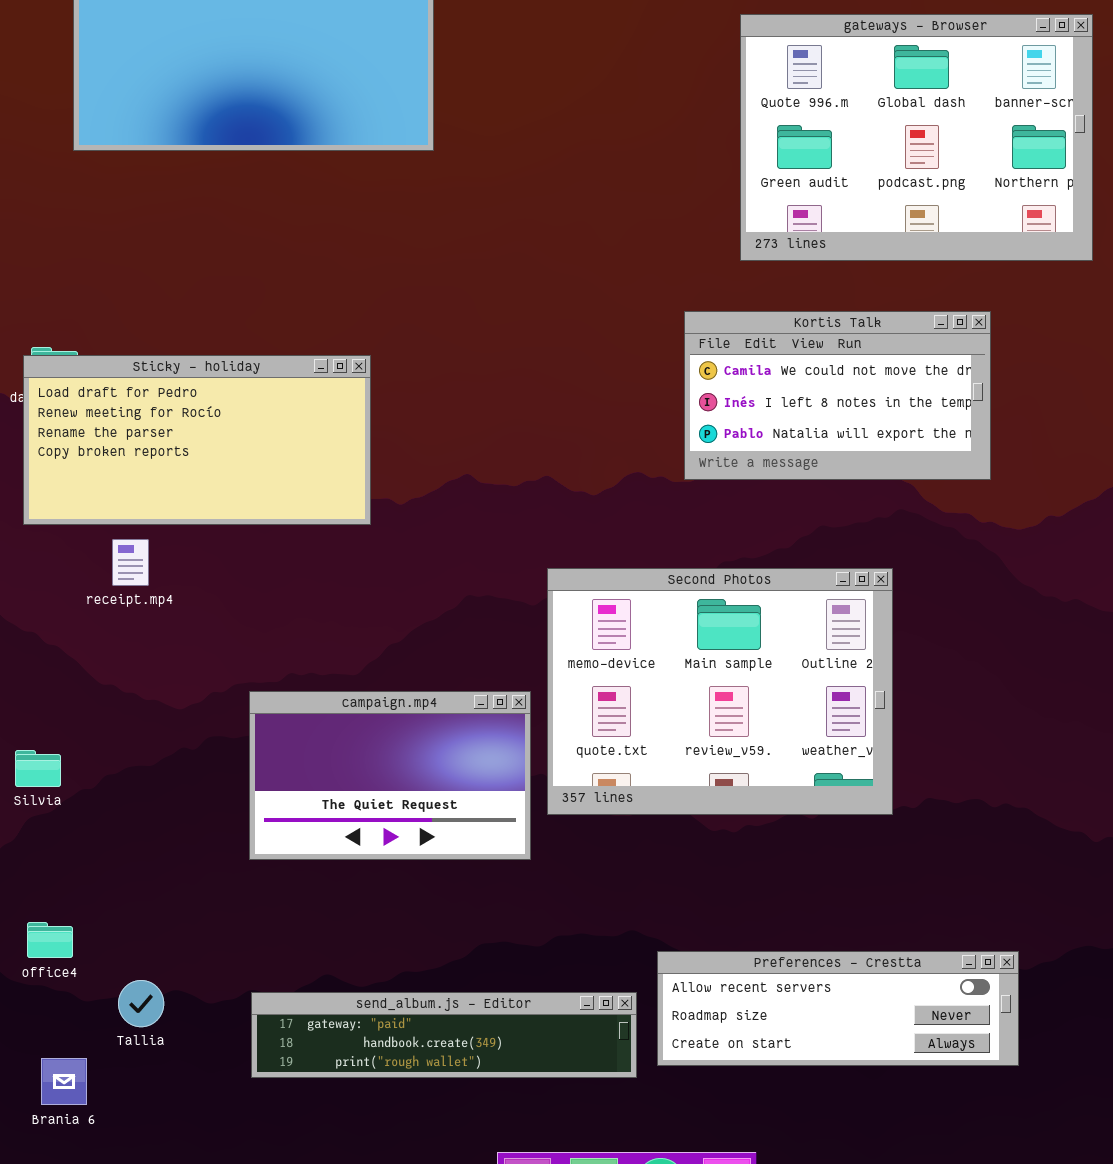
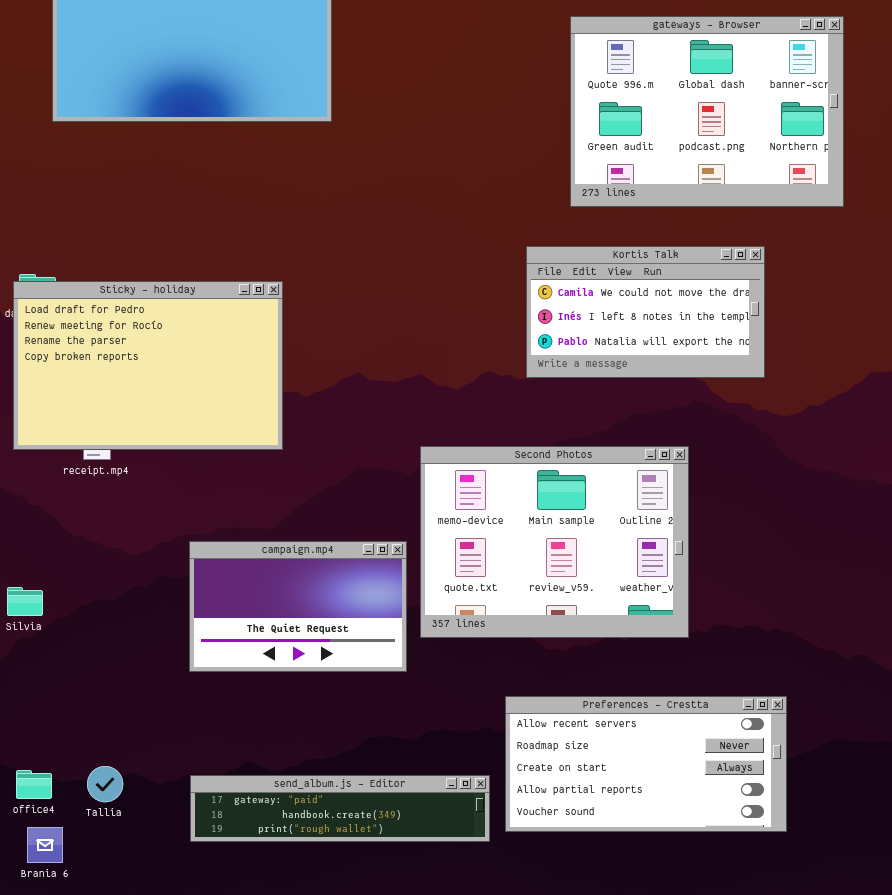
Sticky - holiday: [23,355,371,525] -> [13,281,283,450], resized
office4: [27,922,73,958] -> [16,770,52,799], moved
Preferences - Crestta: [657,951,1019,1066] -> [505,696,787,832], resized

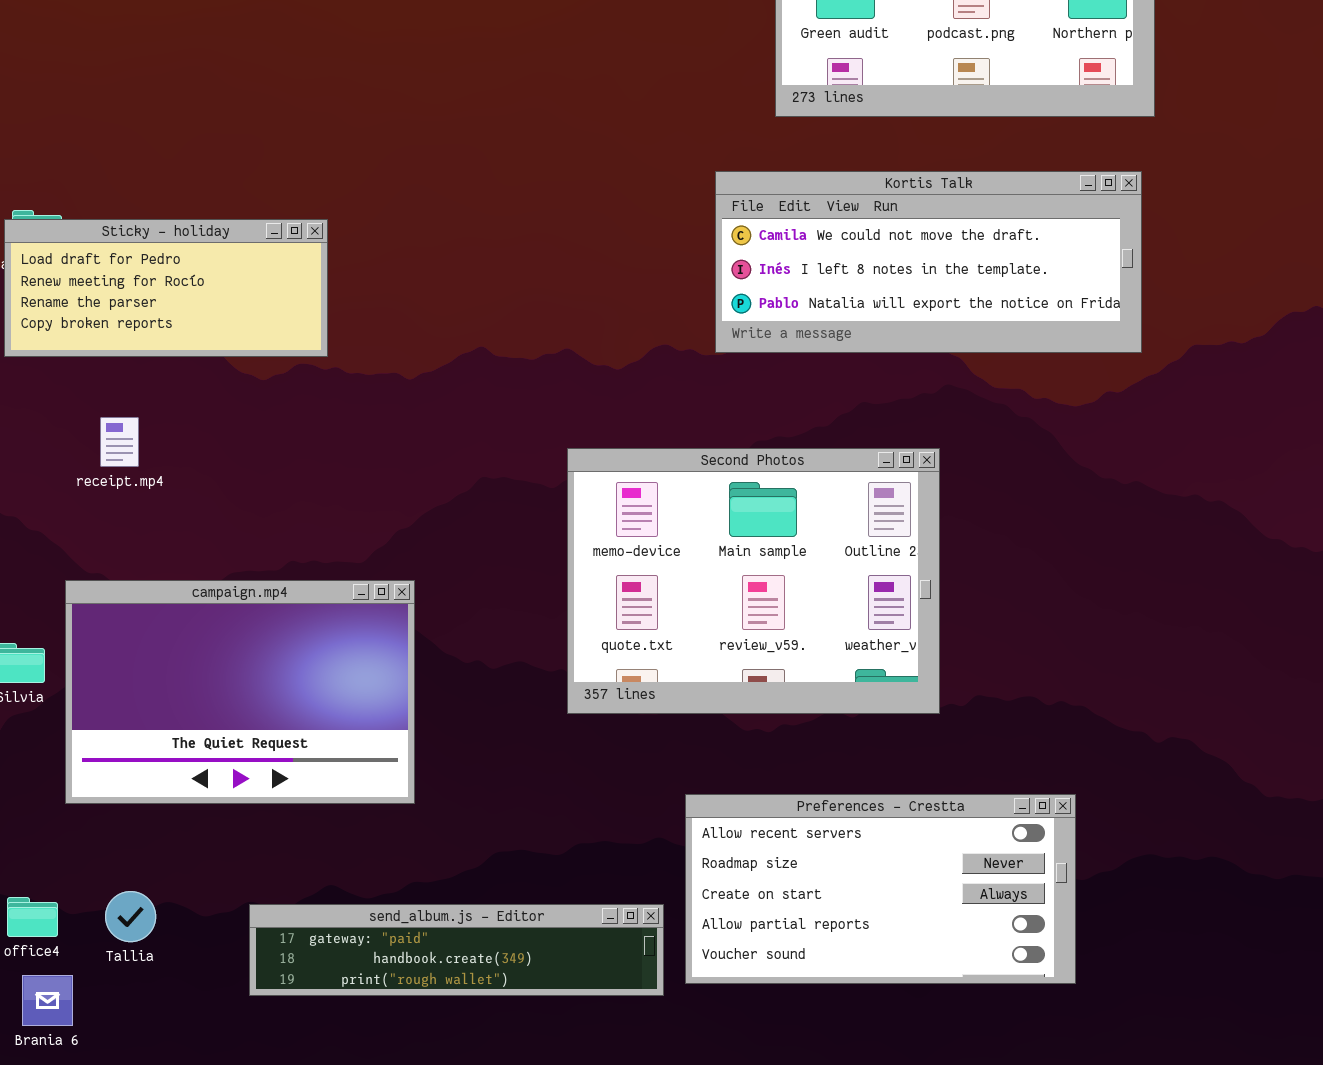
Kortis Talk: [526,246,765,378] -> [715,171,1142,353], resized
Sticky - holiday: [13,281,283,450] -> [4,219,328,357], resized
campaign.mp4: [189,541,407,672] -> [65,580,415,804], moved, resized

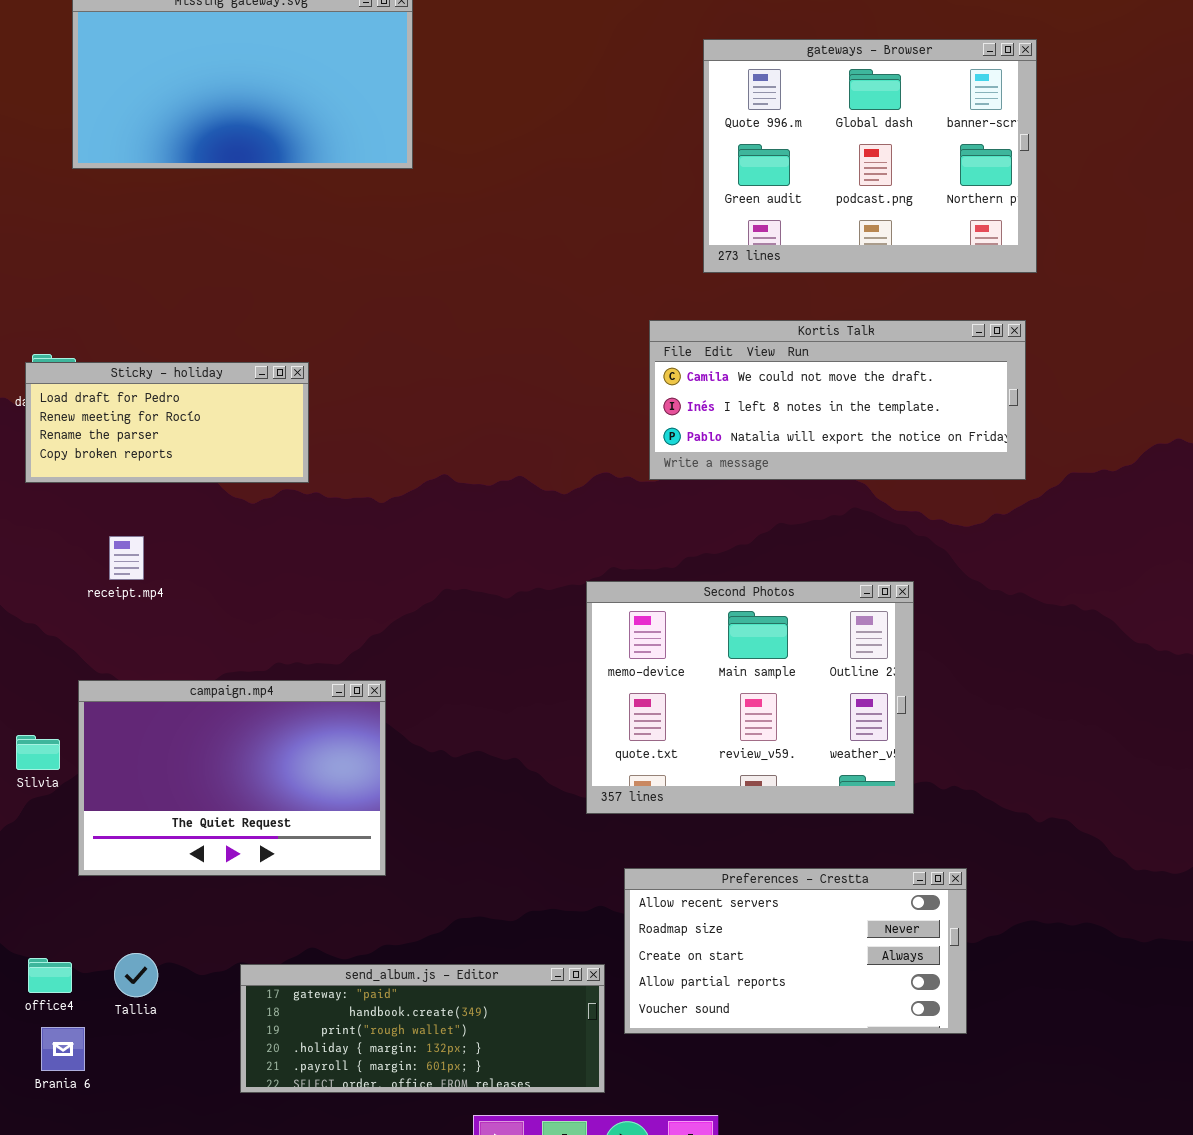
Second Photos: [567,448,940,714] -> [586,581,914,814], moved
send_album.js - Editor: [249,904,664,996] -> [240,964,605,1093], resized

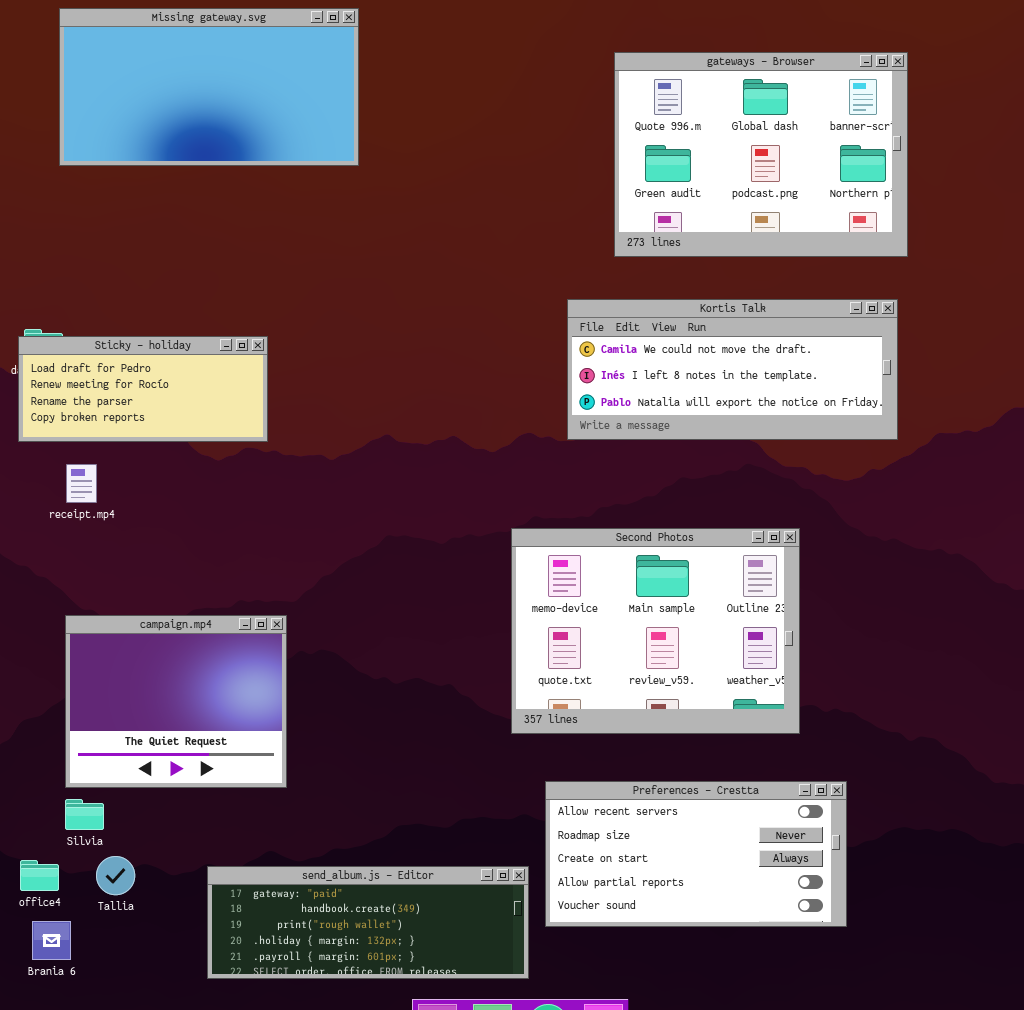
receipt.mp4: [109,536,144,580] -> [66,464,97,503], moved
campaign.mp4: [78,680,386,876] -> [65,615,287,788], resized
Silvia: [16,735,60,770] -> [65,799,104,830], moved

